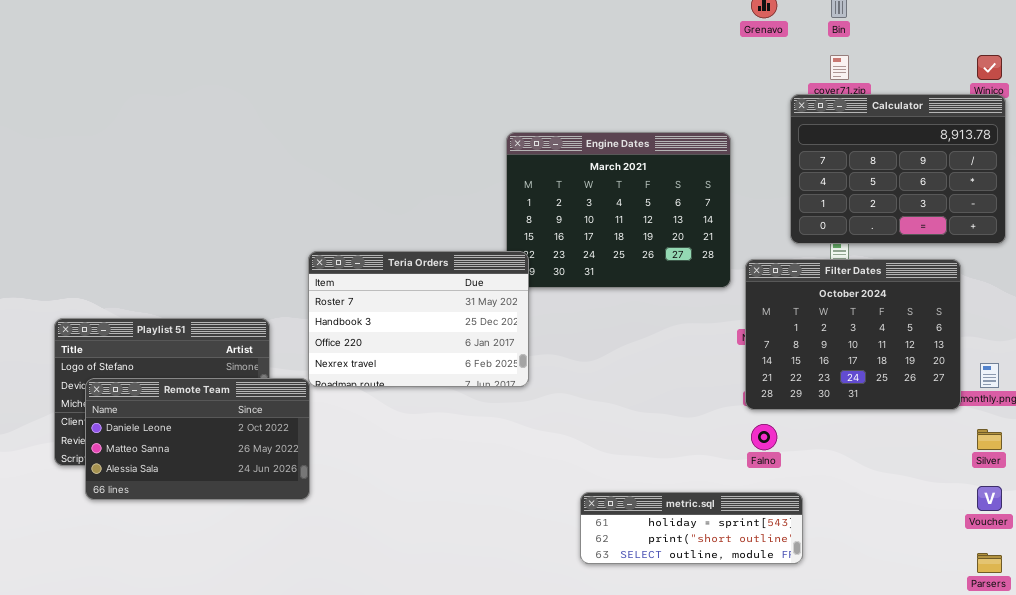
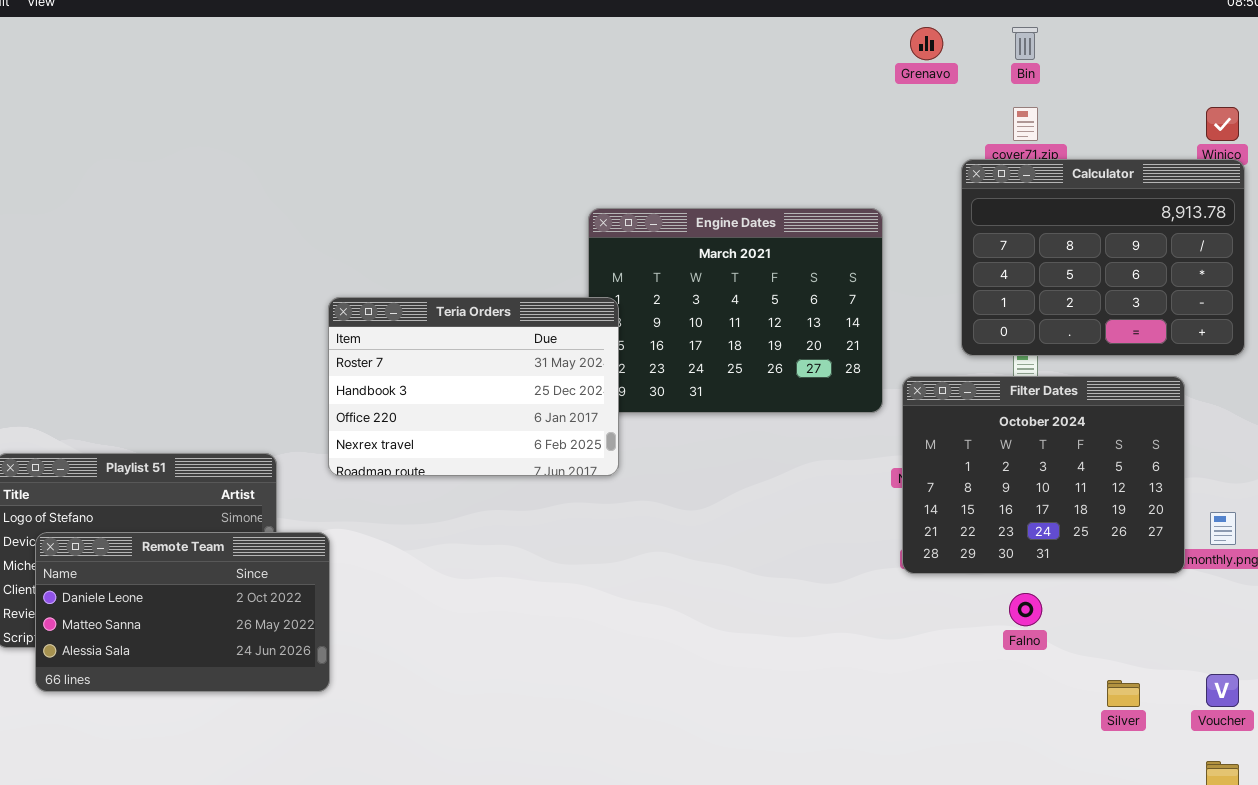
Teria Orders: [308,251,529,387] -> [328,297,619,476], moved
Falno: [751,424,777,450] -> [1009,593,1042,626], moved
Silver: [977,429,1002,450] -> [1107,680,1140,707], moved
metric.sql: [580,492,803,564] -> none, closed

